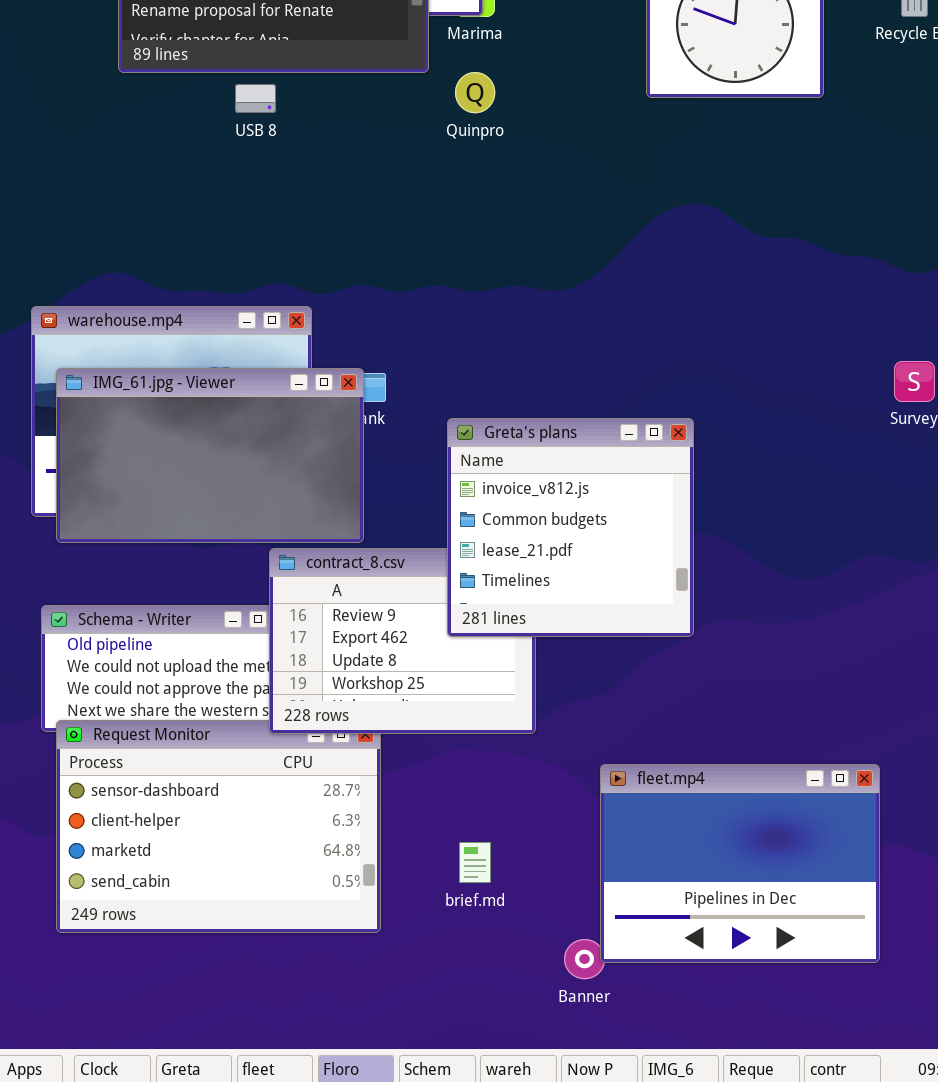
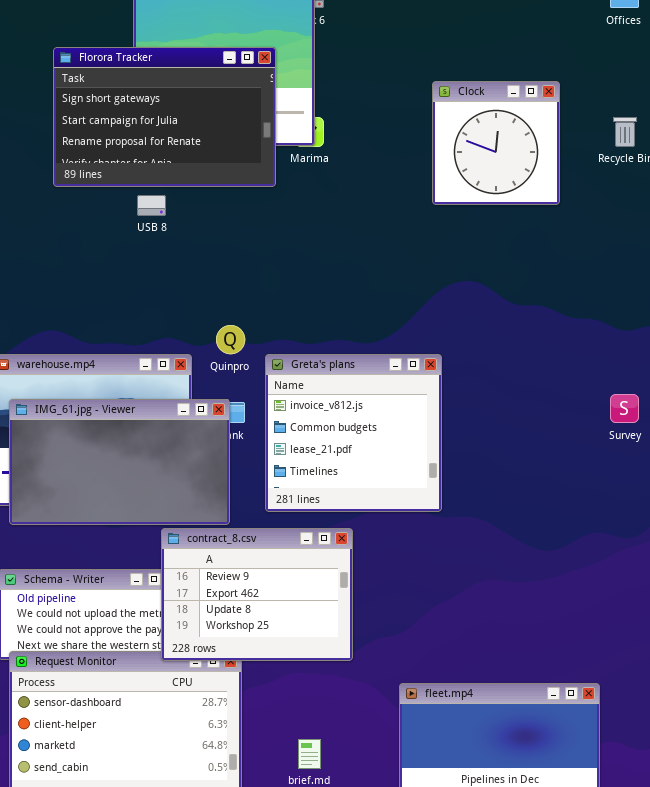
Quinpro: [455,72,495,113] -> [216,325,245,354], moved
Greta's plans: [447,418,694,637] -> [265,354,442,512], moved

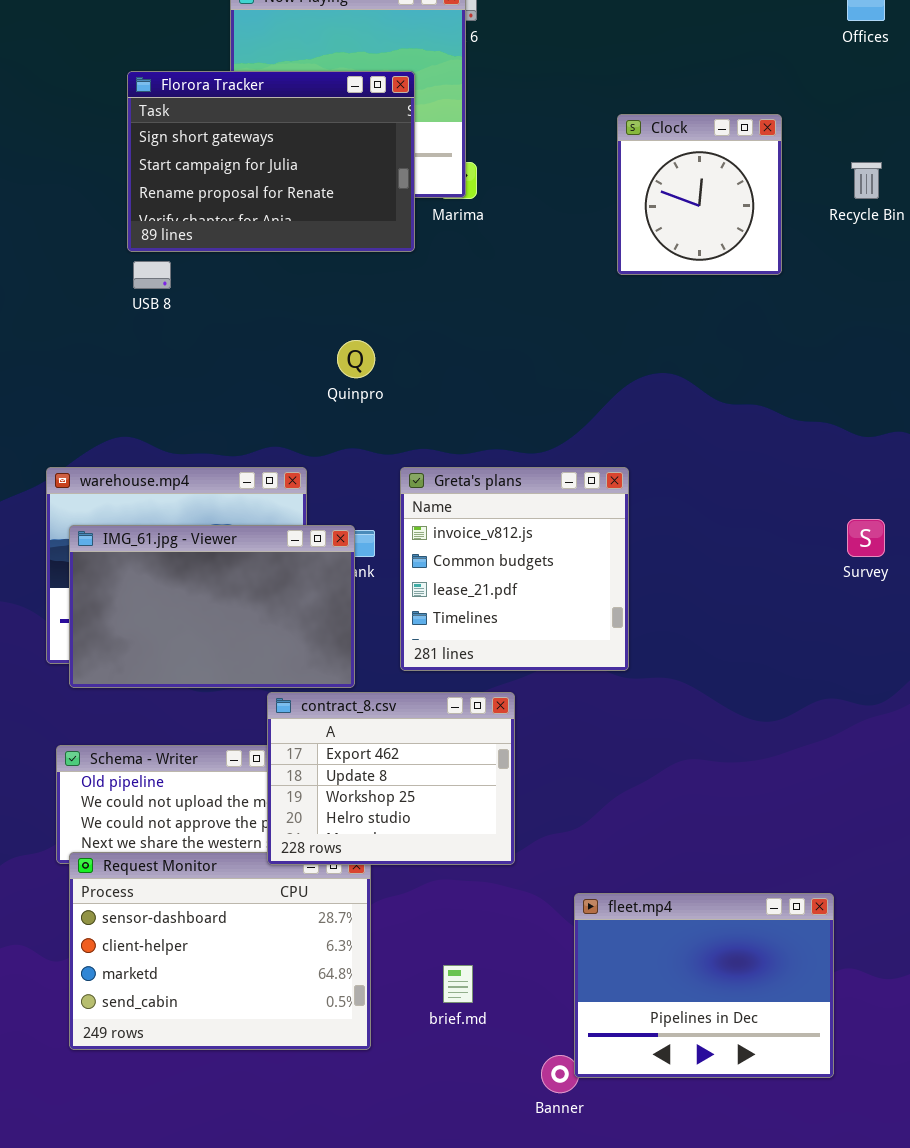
USB 8: [137,195,166,216] -> [133,261,171,289], moved
Quinpro: [216,325,245,354] -> [337,340,375,378], moved
contract_8.csv: [161,528,353,661] -> [267,692,515,865], scrolled down 1 row

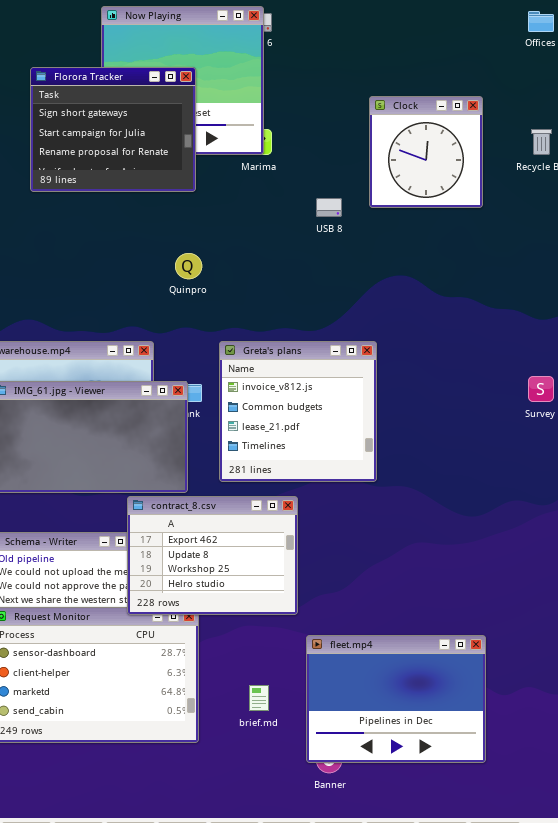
Florora Tracker: [127,71,415,252] -> [30,67,196,192], resized
USB 8: [133,261,171,289] -> [316,198,342,217], moved
fleet.mp4: [574,893,834,1078] -> [306,635,486,763], moved

